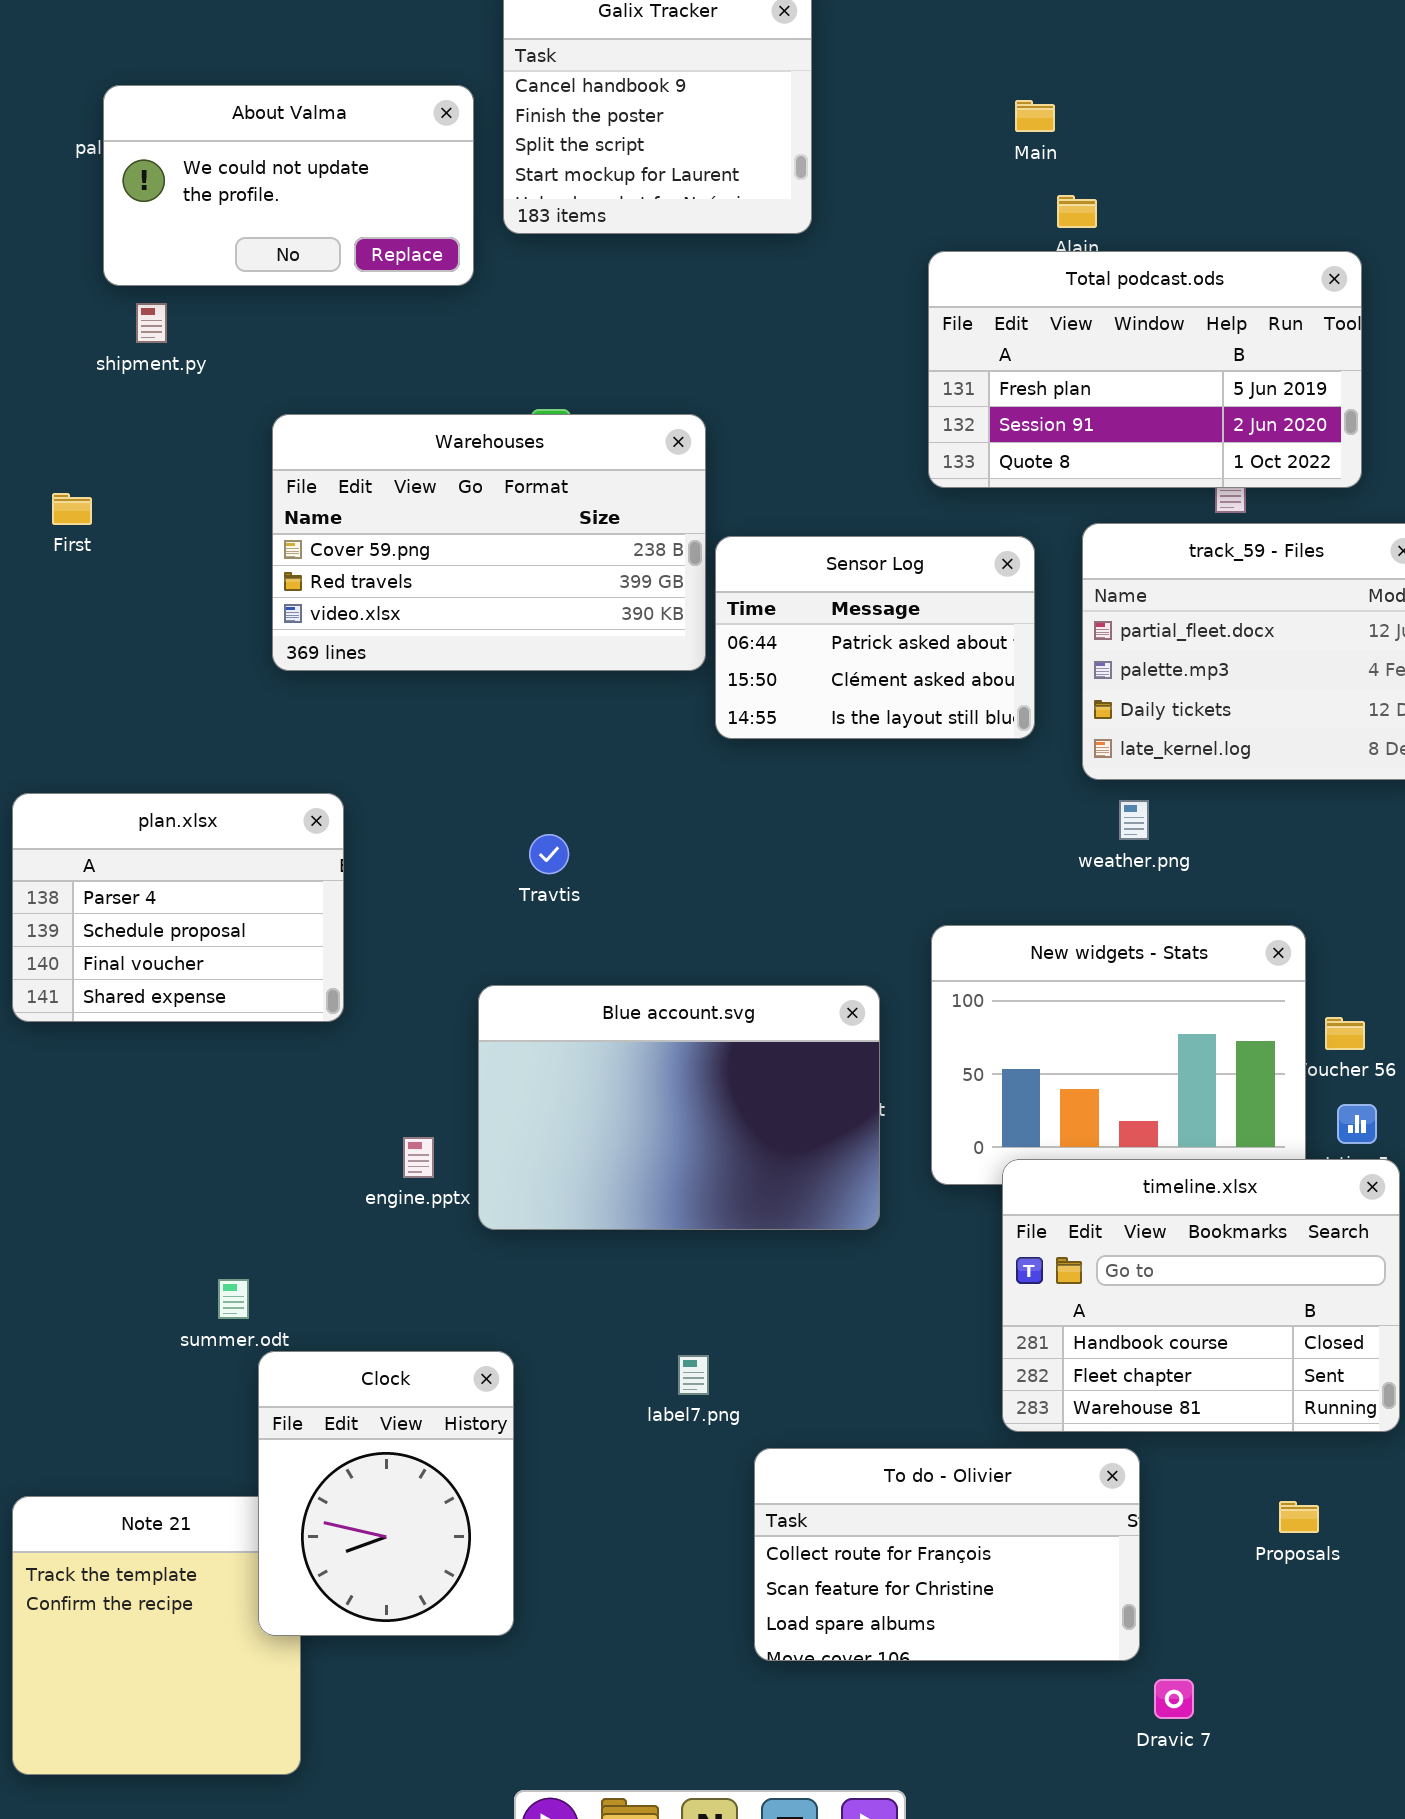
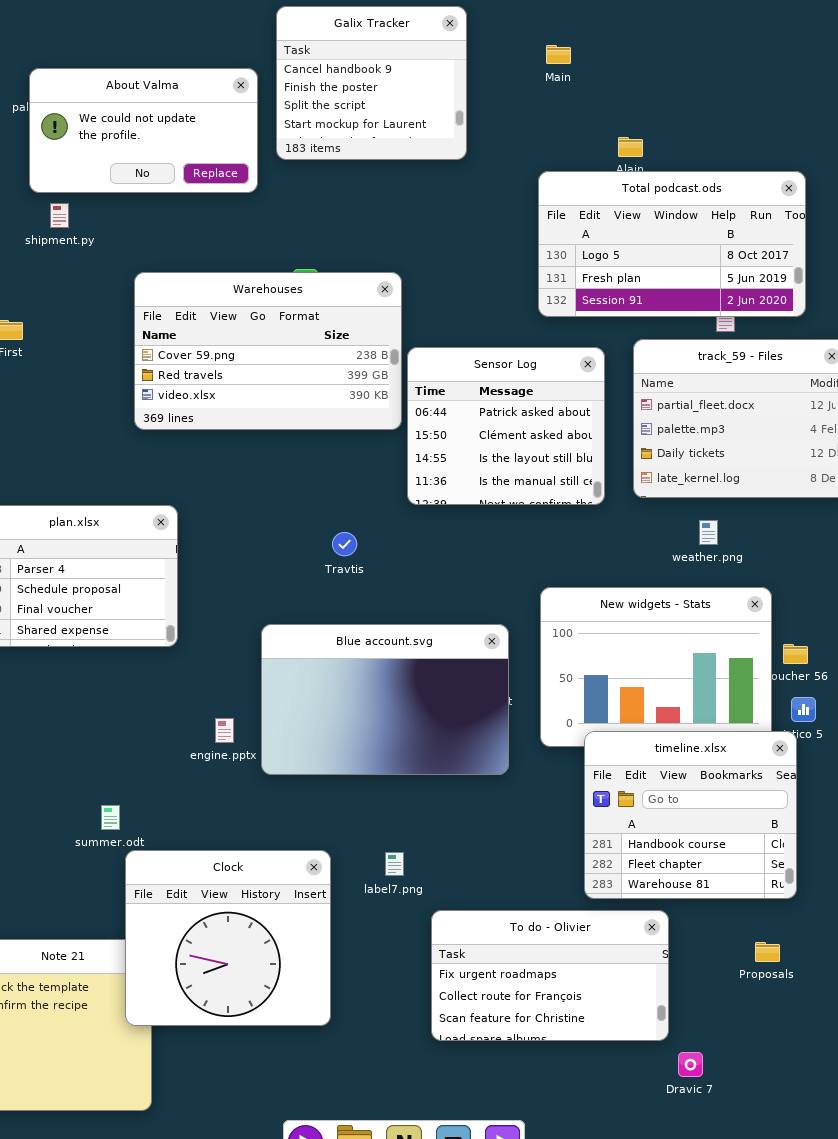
Main: [1015,100,1055,132] -> [546,45,571,64], moved
Total podcast.ods: [928,251,1362,488] -> [538,171,806,317], scrolled up 1 row
Sensor Log: [715,536,1035,739] -> [407,347,605,505], resized
weather.png: [1119,800,1149,840] -> [699,520,718,545], moved
Travtis: [529,834,569,874] -> [332,532,357,556], moved
timeline.xlsx: [1002,1159,1400,1432] -> [584,731,797,899], resized
Clock: [258,1351,514,1636] -> [125,850,331,1026], resized
To do - Olivier: [754,1448,1140,1661] -> [431,910,669,1041], scrolled up 1 row

